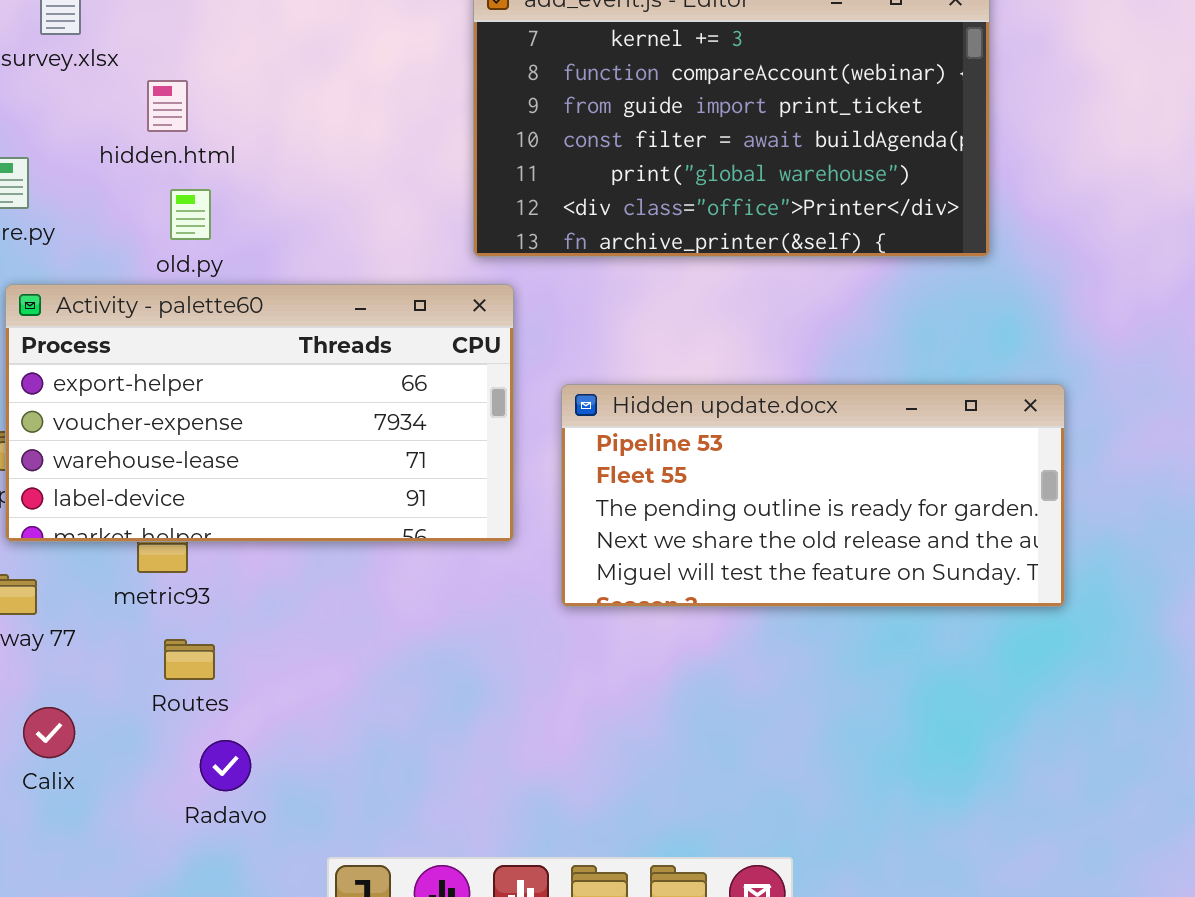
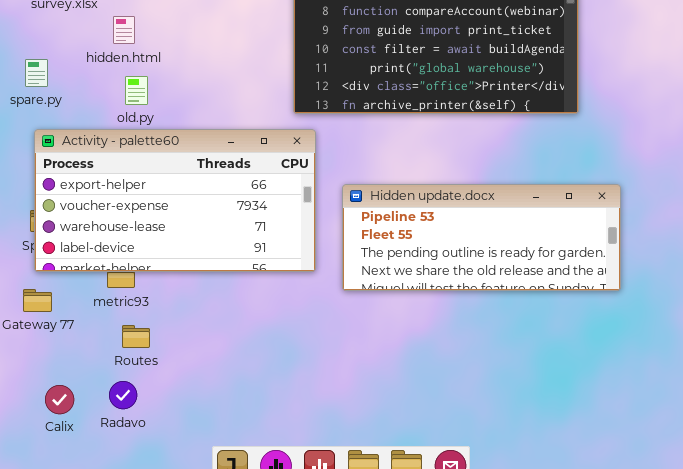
Hidden update.docx: [561,384,1065,607] -> [342,184,621,291], resized
Calix: [23,707,75,758] -> [45,385,74,414], moved
Radavo: [200,740,251,791] -> [109,381,137,409], moved

